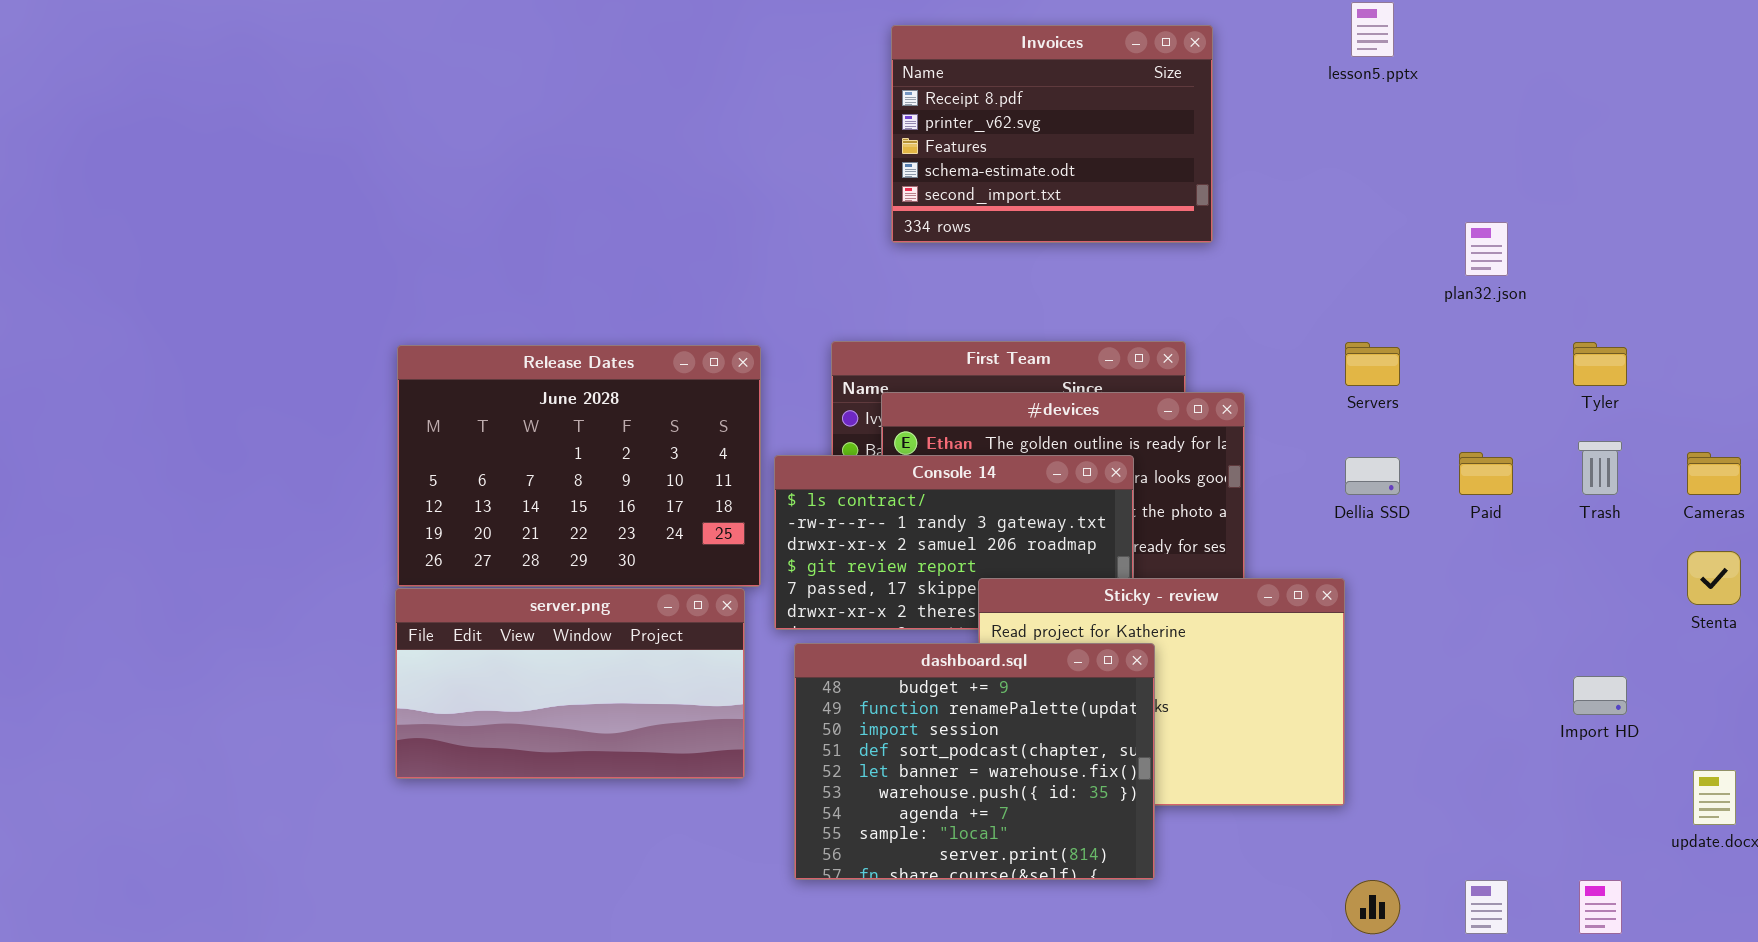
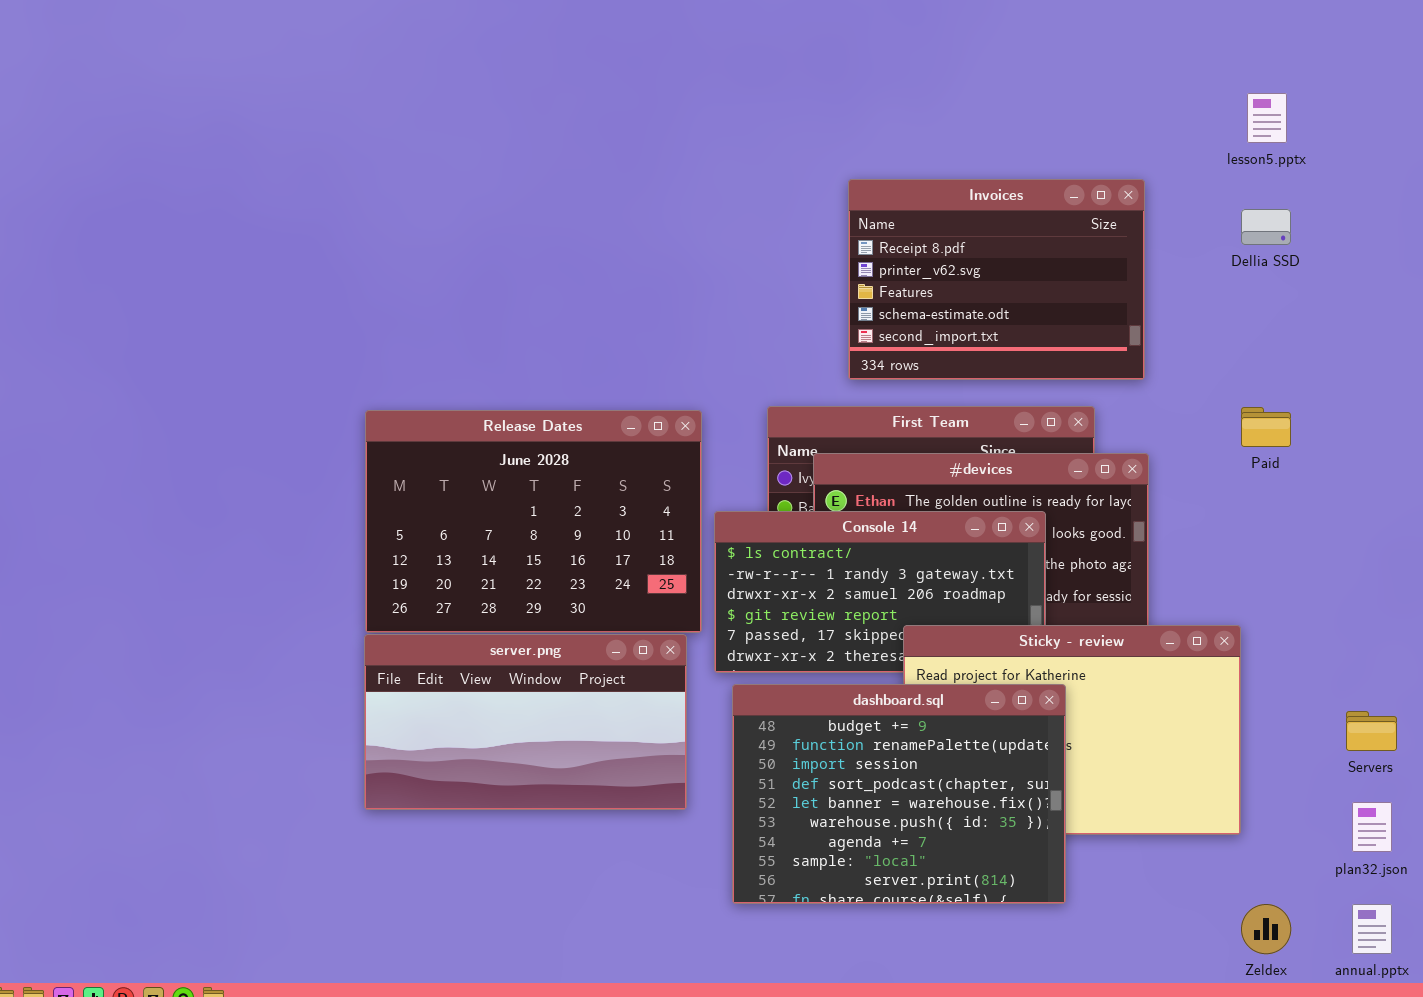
Invoices: [891,25,1213,243] -> [848,179,1145,380], moved
plan32.json: [1465,222,1508,276] -> [1352,802,1392,852], moved
Servers: [1345,342,1400,386] -> [1346,711,1397,751], moved
Paid: [1459,452,1513,495] -> [1241,407,1291,447], moved
Dellia SSD: [1345,457,1400,495] -> [1241,209,1291,245], moved

